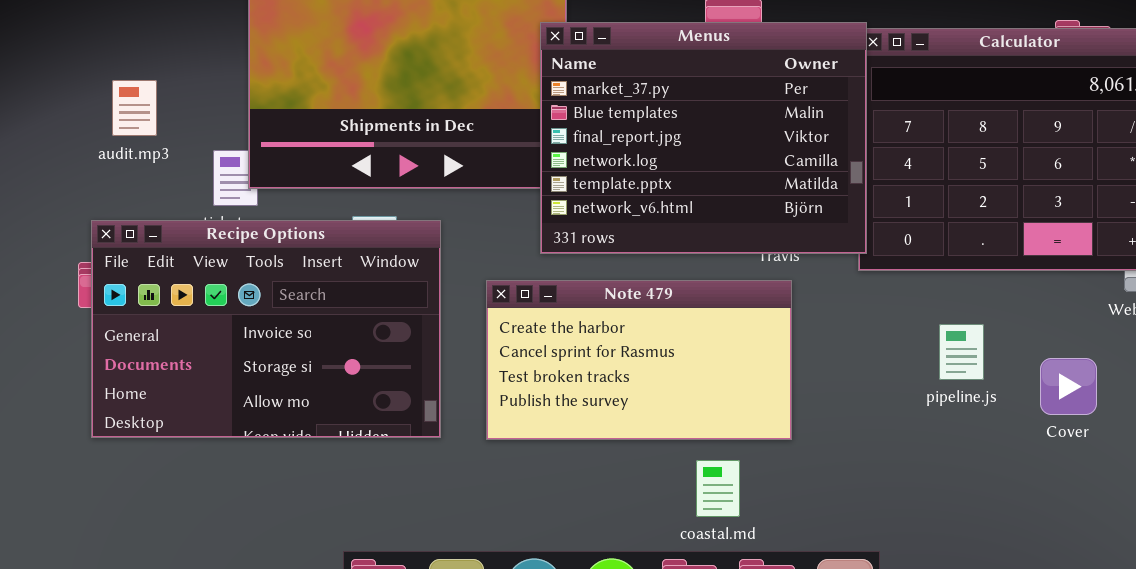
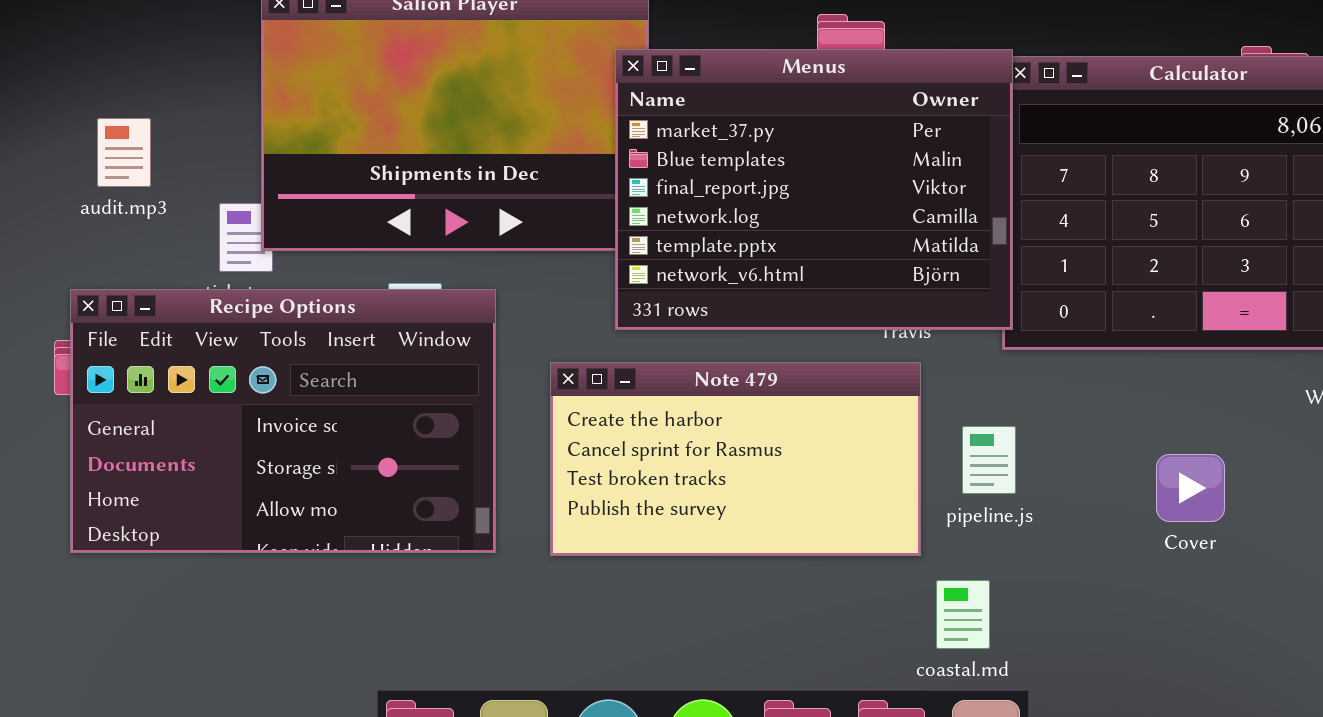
pipeline.js: [939,324,984,380] -> [962,426,1016,494], moved
Cover: [1040,358,1097,415] -> [1156,454,1225,522], moved
coastal.md: [696,460,740,517] -> [936,580,990,649], moved

